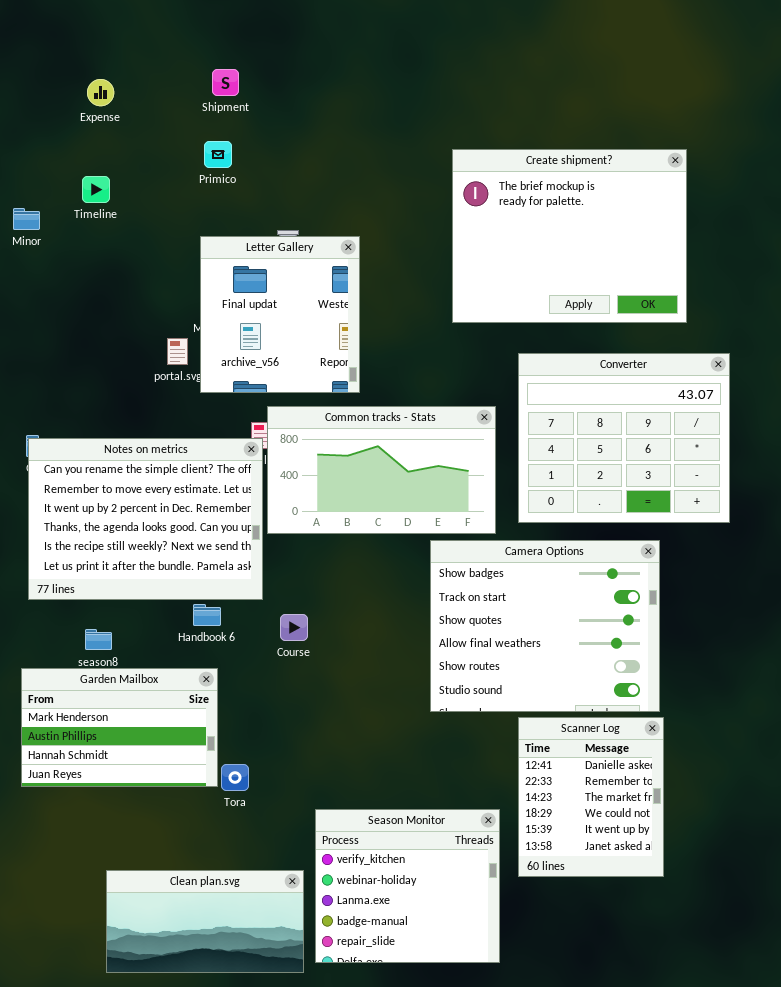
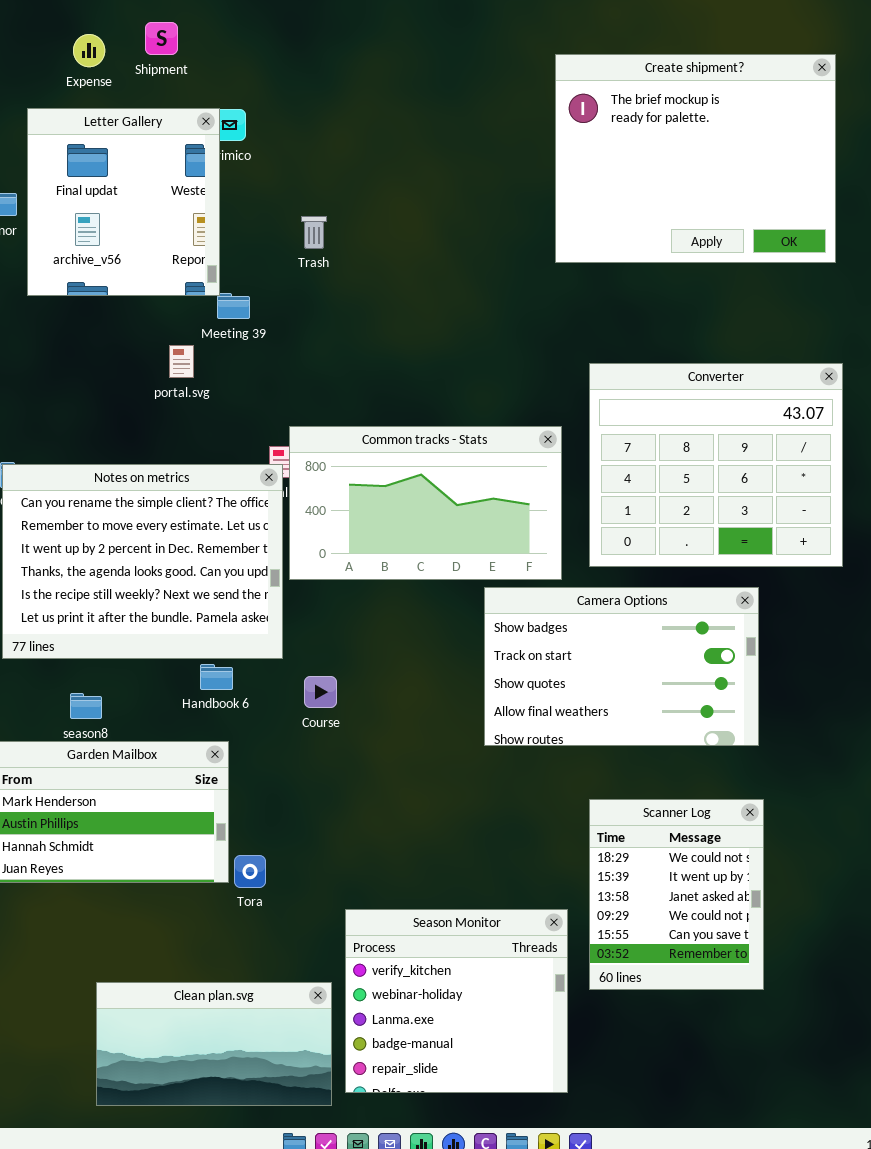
Shipment: [212,69,239,96] -> [145,22,178,55], moved
Create shipment?: [452,149,687,323] -> [555,54,836,263], moved
Letter Gallery: [200,236,360,393] -> [27,108,220,296], moved
Camera Options: [430,540,660,712] -> [484,587,759,746], resized
Scanner Log: [518,717,664,877] -> [589,799,764,990], scrolled down 3 rows

